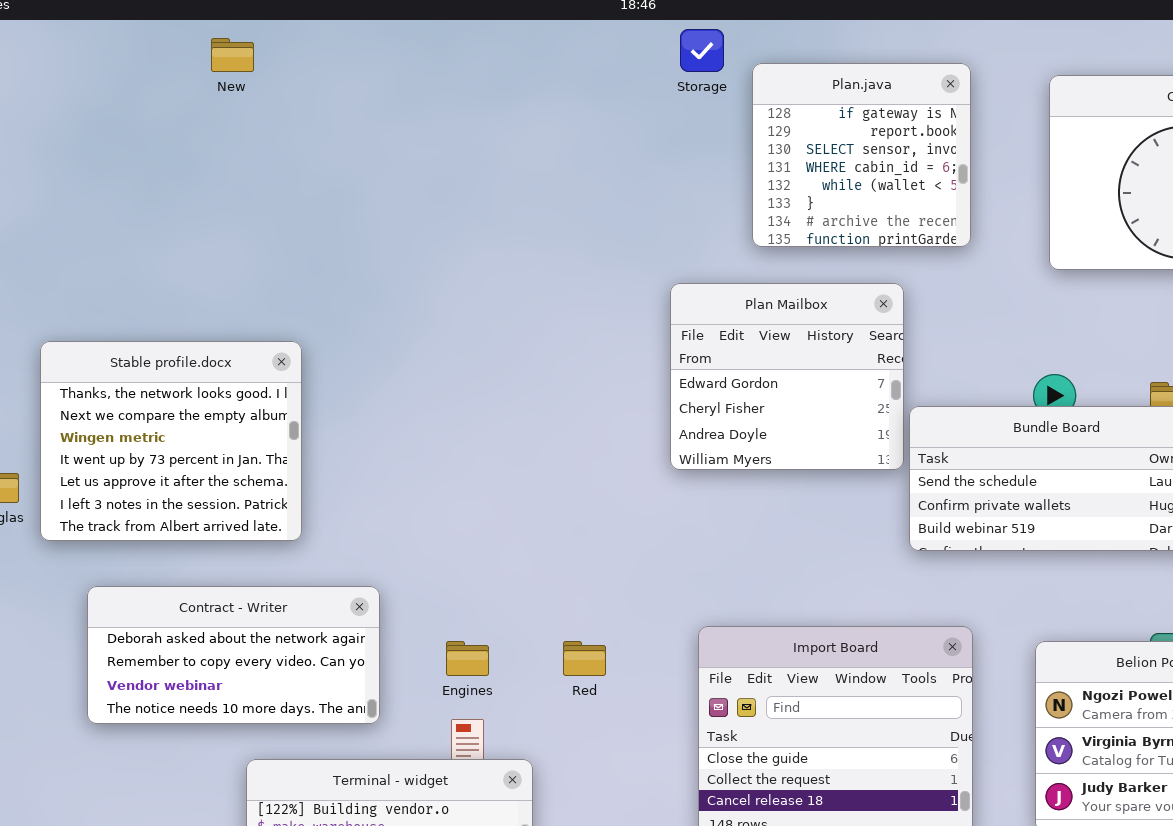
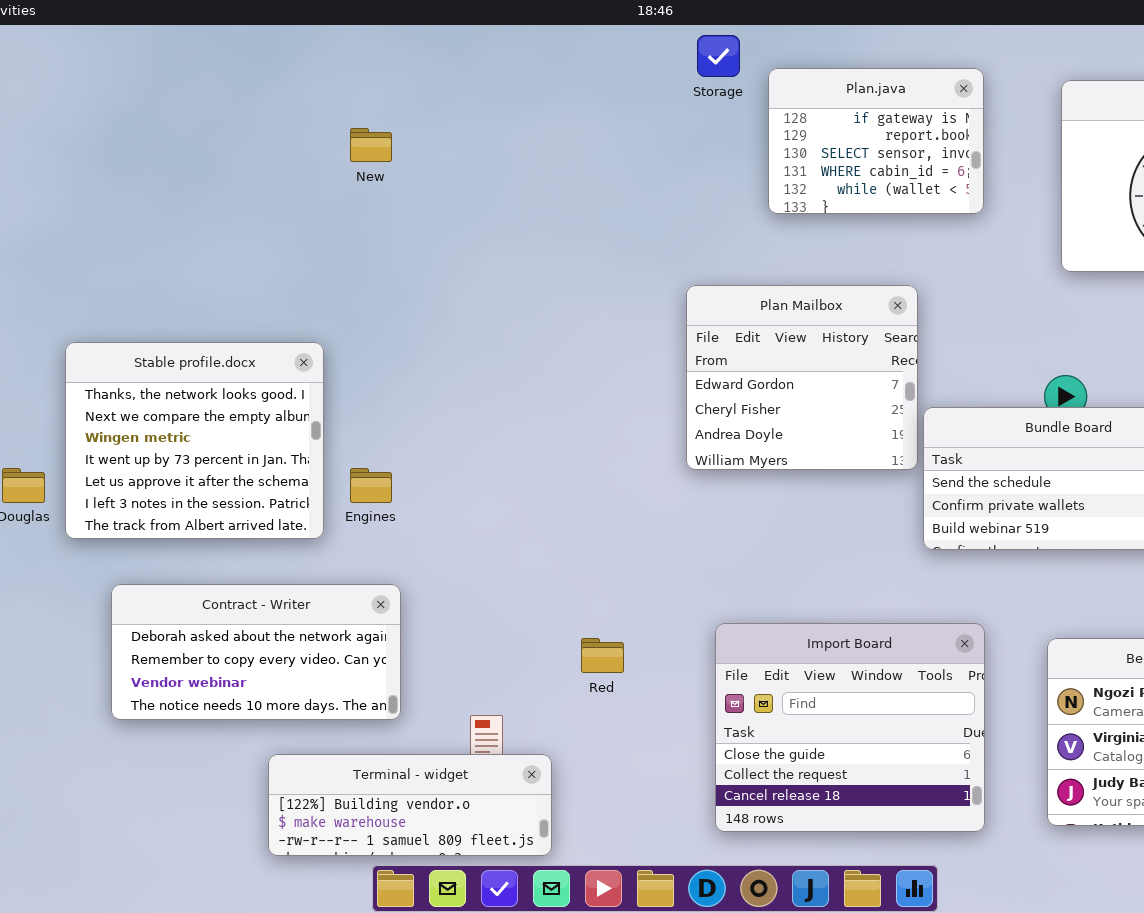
New: [211,38,254,72] -> [350,128,392,162], moved
Plan.java: [752,63,971,247] -> [768,68,984,214], resized
Engines: [446,641,489,676] -> [350,468,392,503], moved

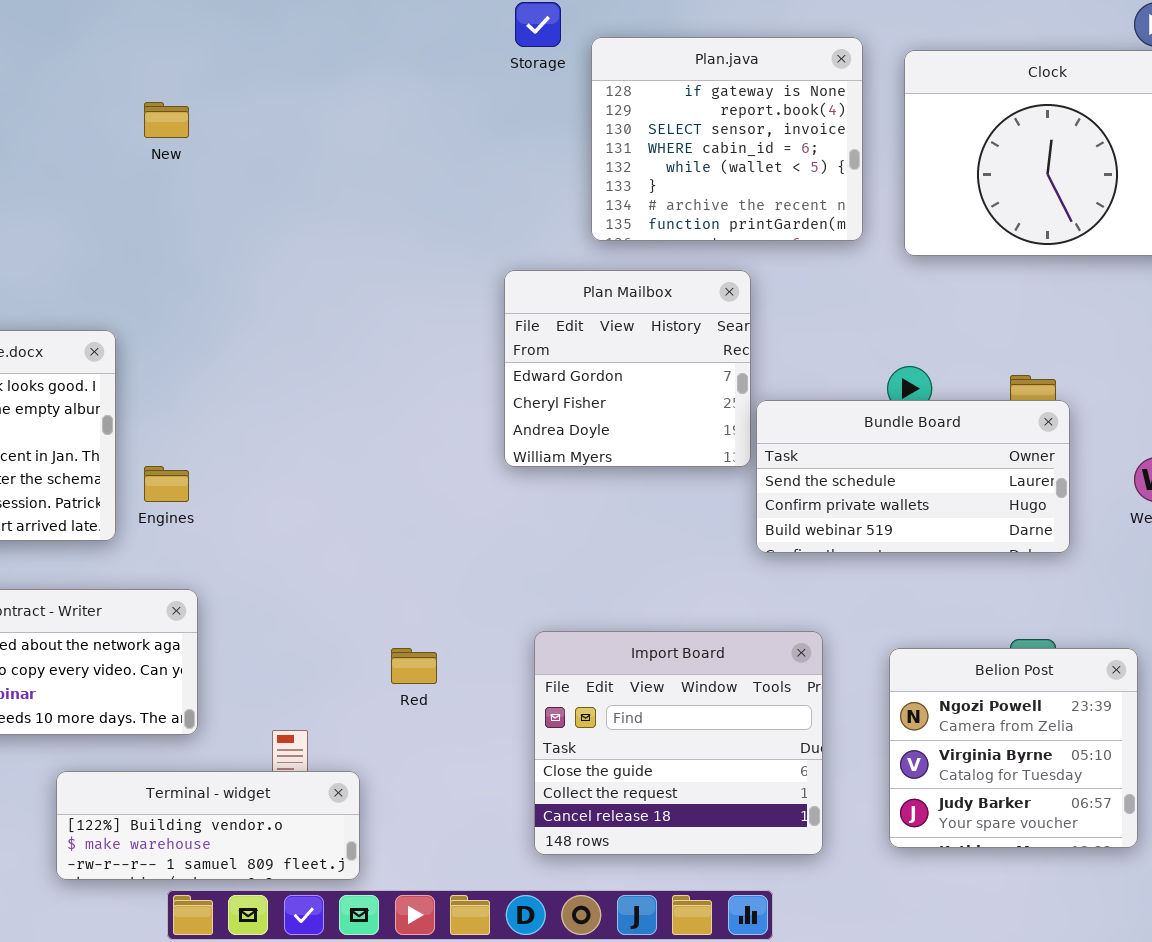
Plan.java: [768,68,984,214] -> [591,37,863,241], resized

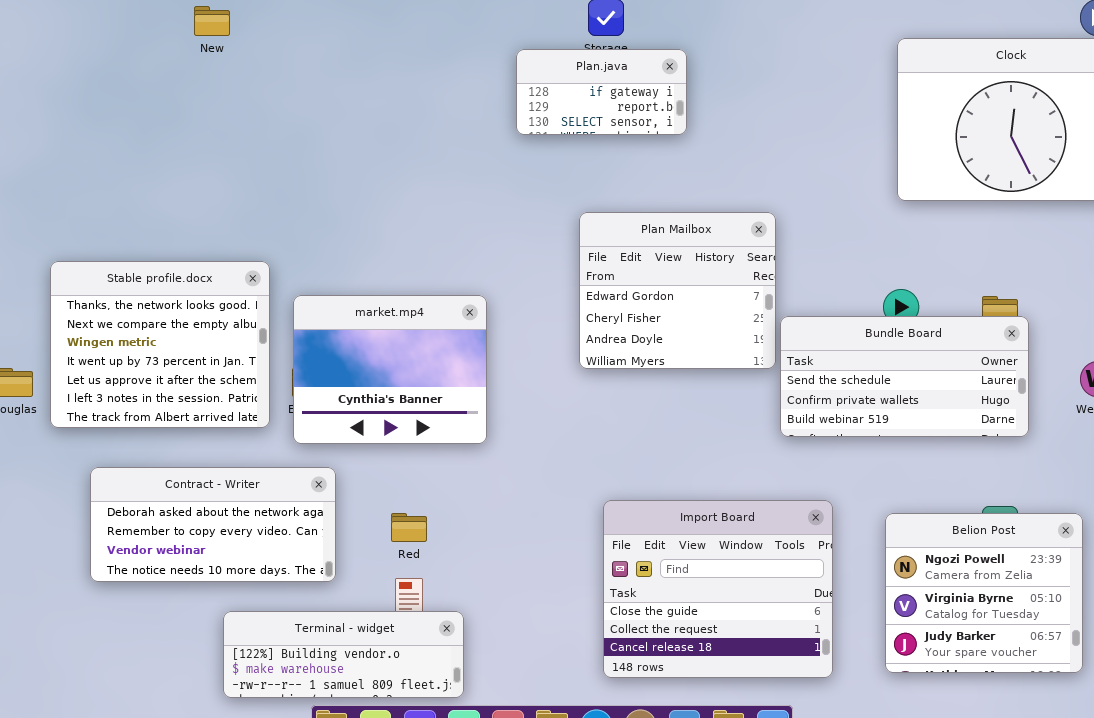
Plan.java: [591,37,863,241] -> [516,49,687,135], moved, resized
New: [144,102,189,138] -> [194,6,230,36], moved
market.mp4: none -> [293,295,487,444], opened
Red: [391,648,437,684] -> [391,513,427,542], moved

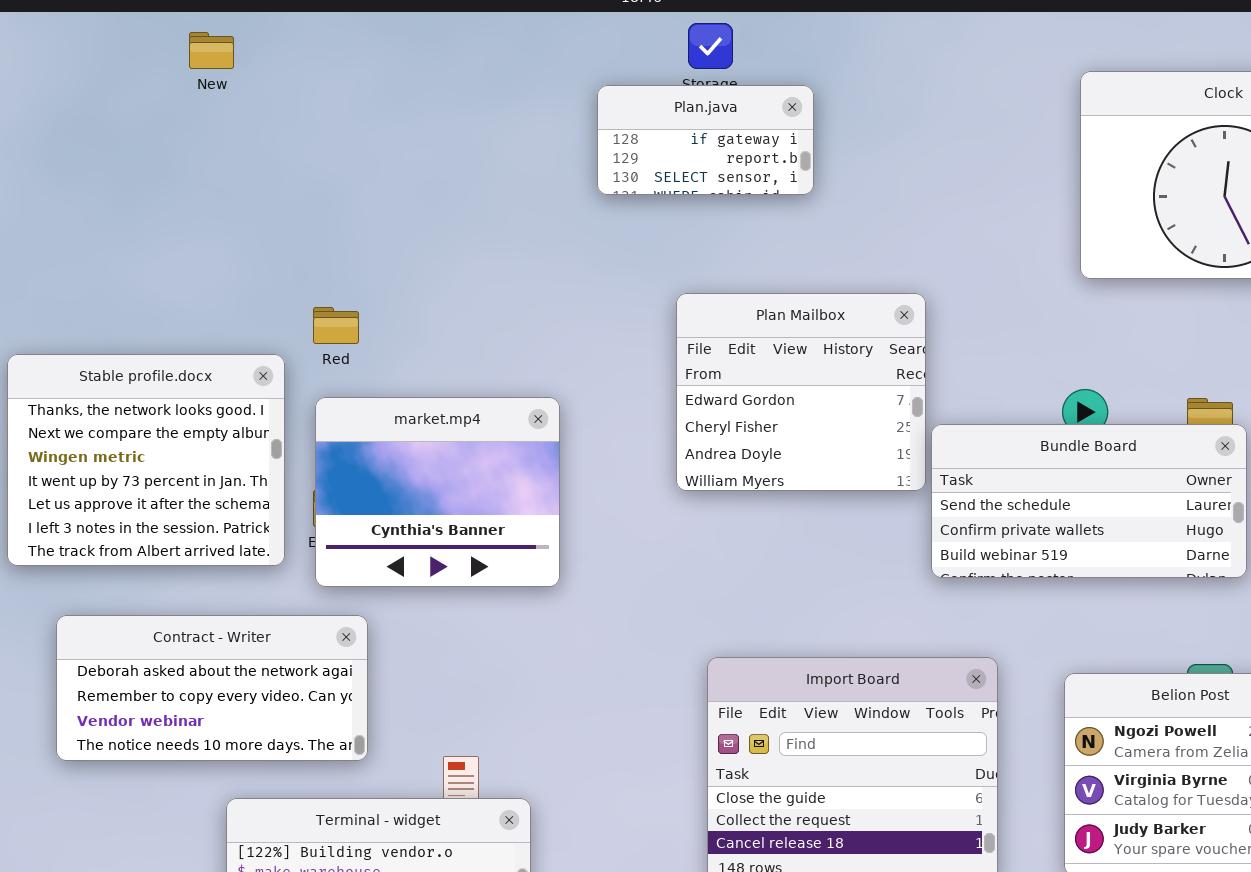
Red: [391,513,427,542] -> [313,307,359,344], moved

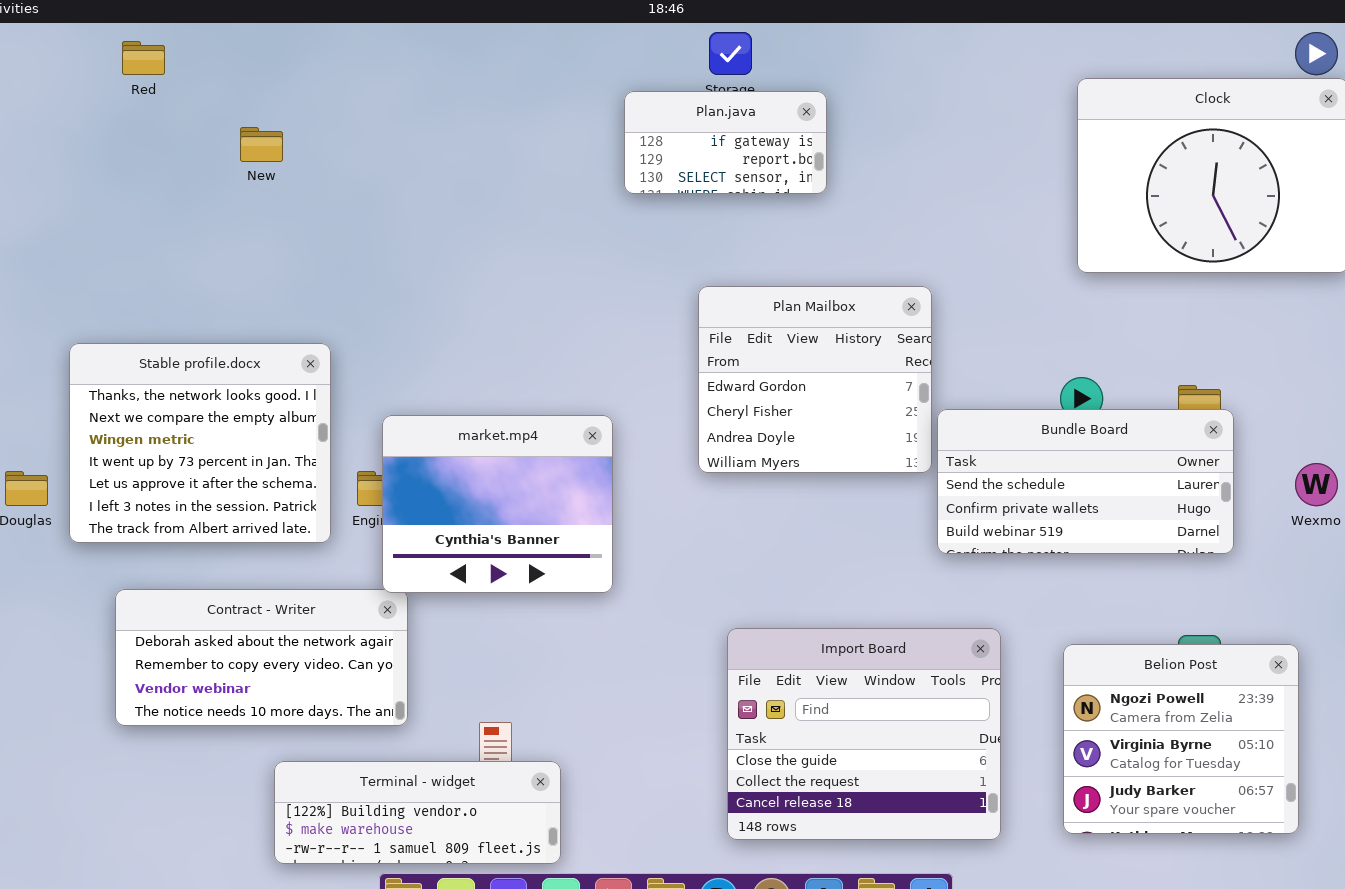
New: [189,32,234,69] -> [240,127,283,162], moved
Red: [313,307,359,344] -> [122,41,165,75], moved
market.mp4: [315,397,560,587] -> [382,415,613,593], moved

